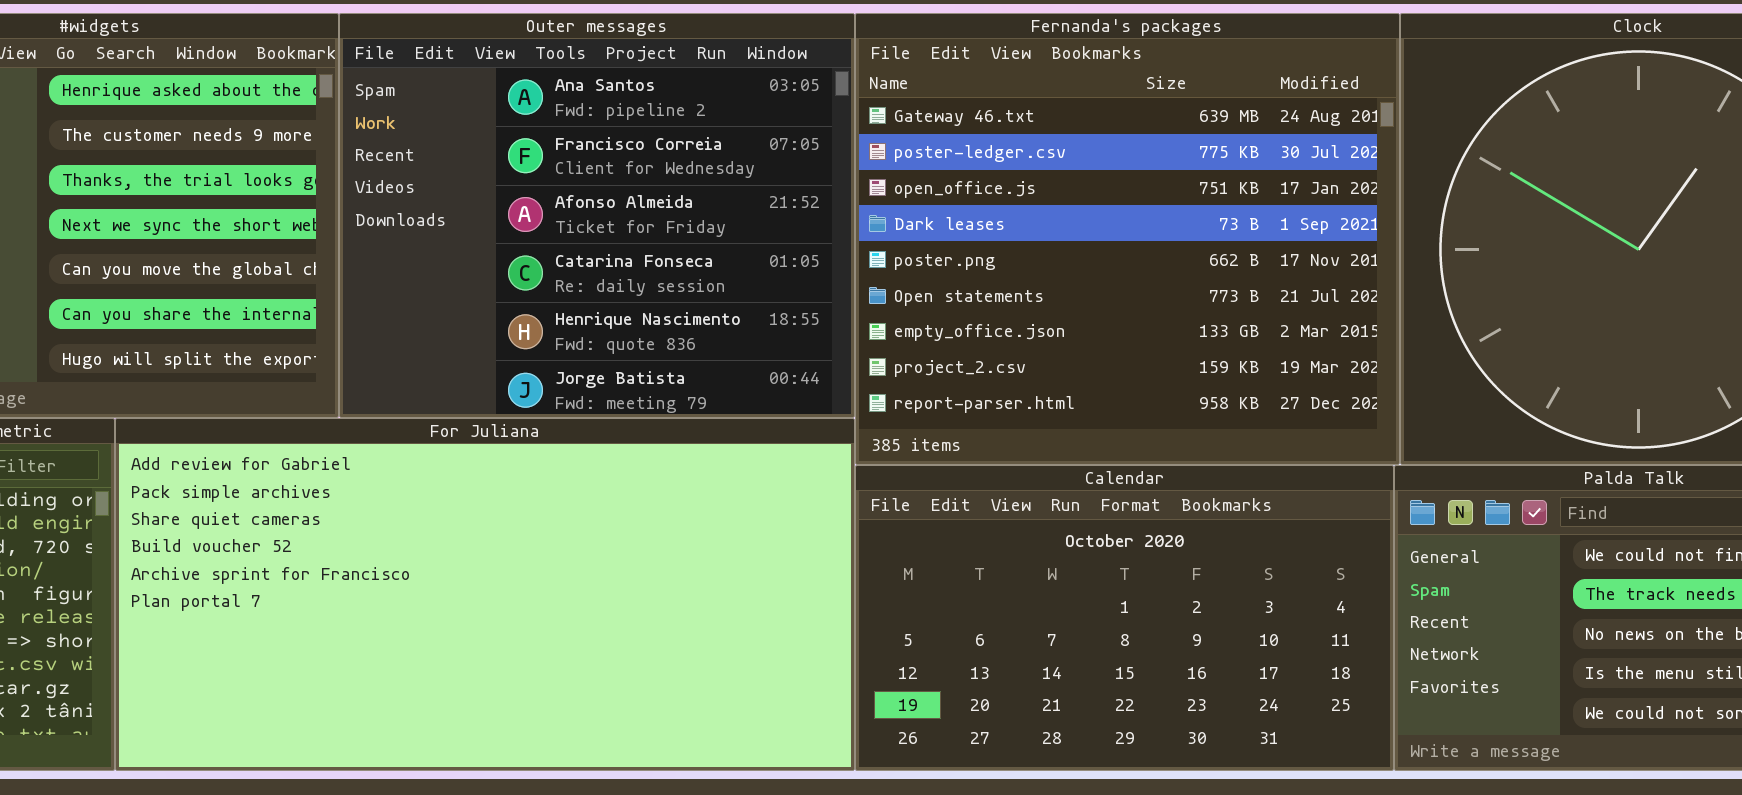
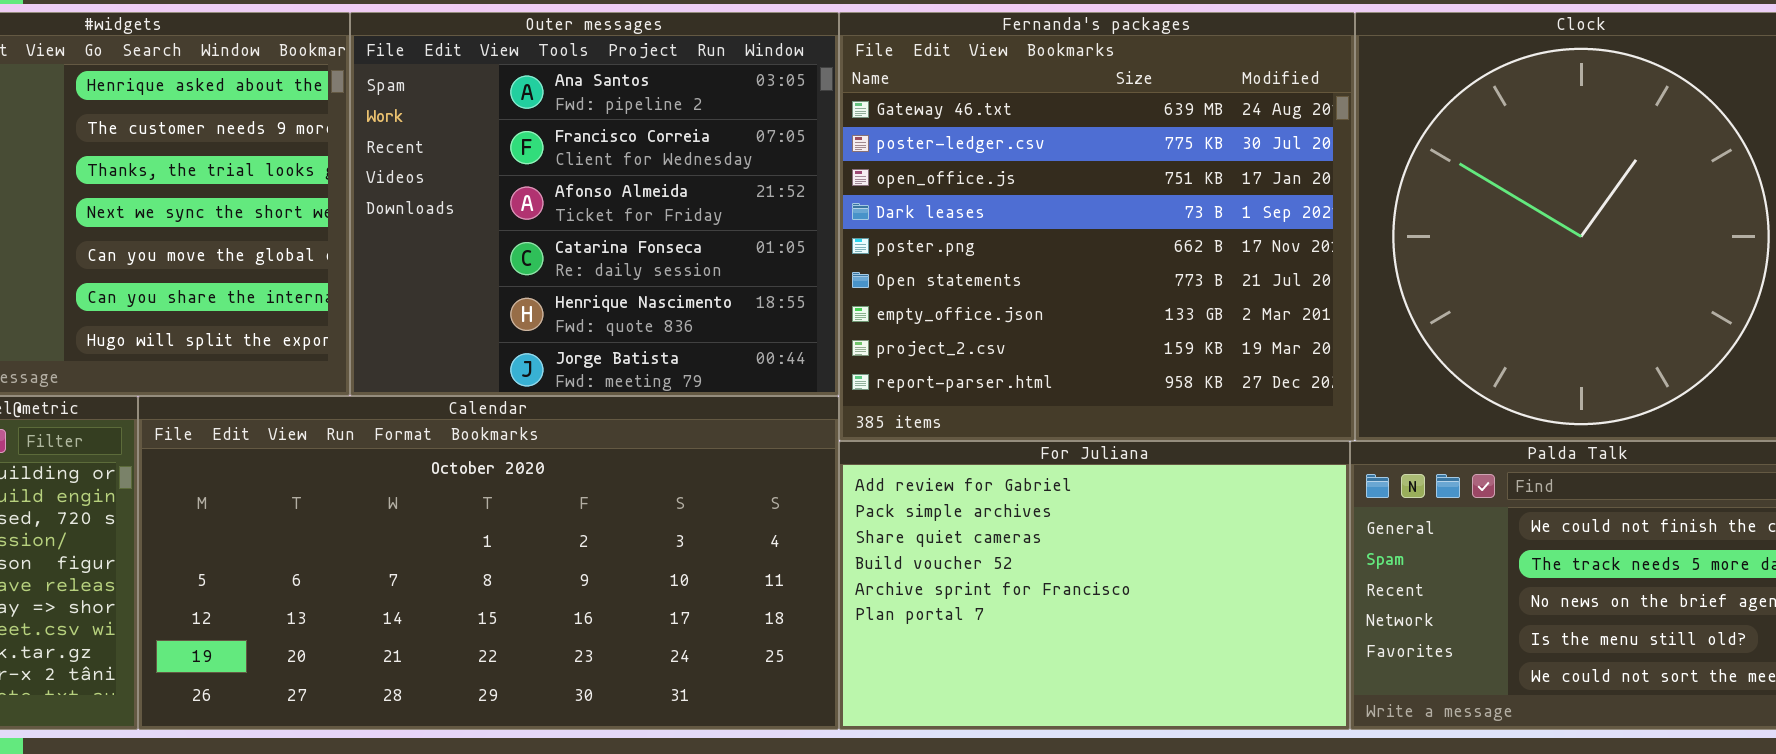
For Juliana: [115,418,855,771] -> [839,441,1350,730], moved, resized
Calendar: [855,465,1394,771] -> [138,396,839,730], moved, resized

